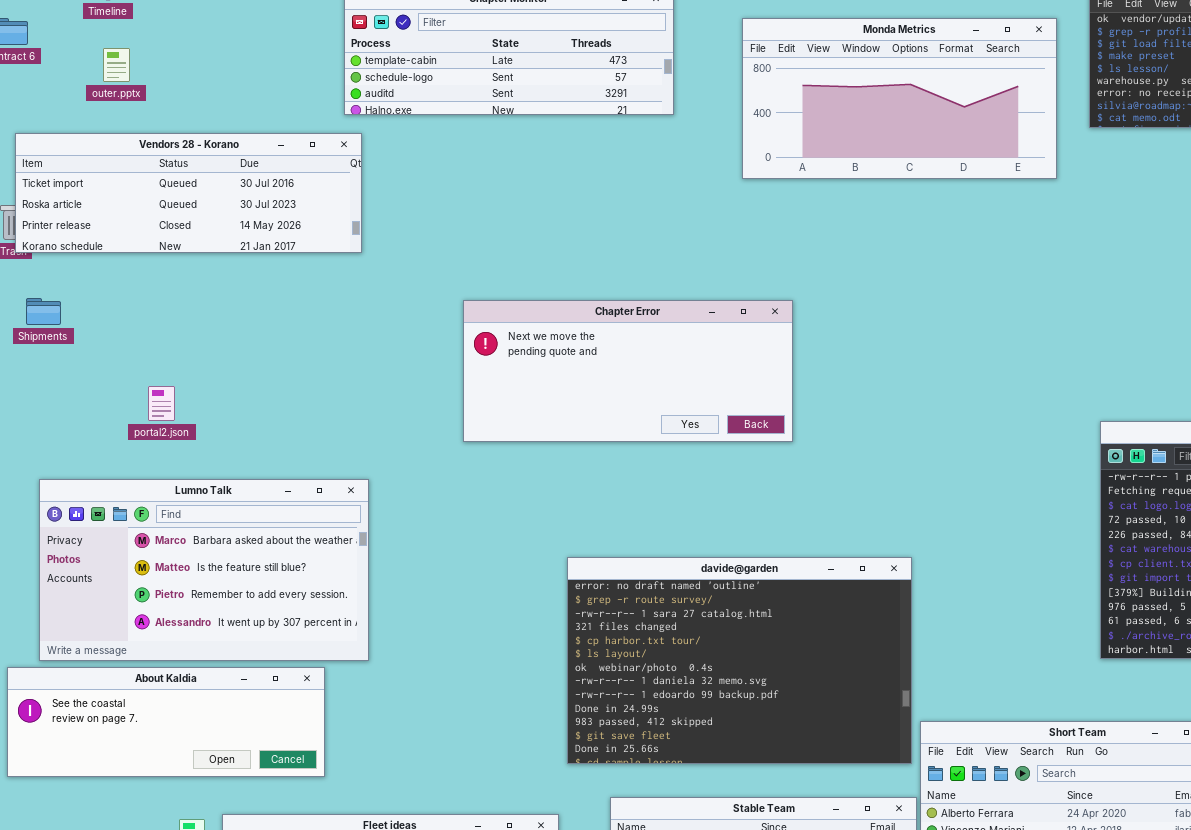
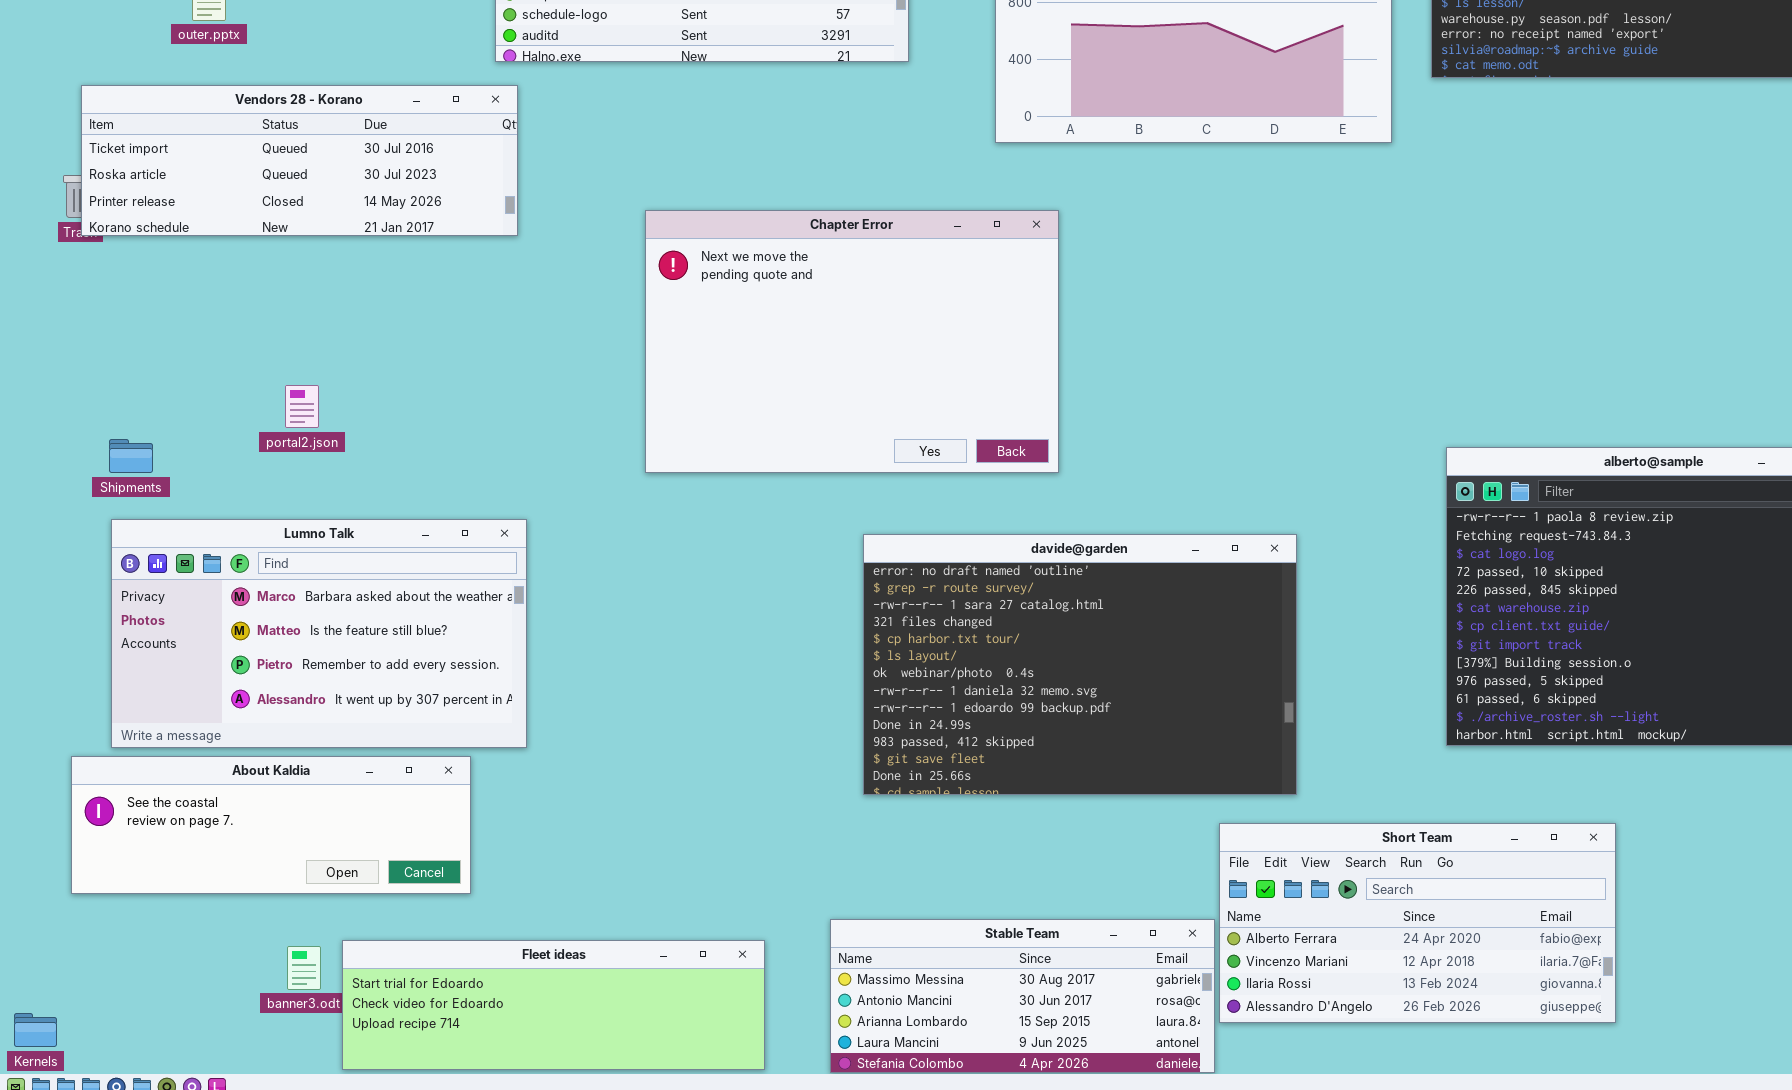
Shipments: [26,298,61,325] -> [109,439,153,473], moved
Chapter Error: [463,300,793,442] -> [645,210,1059,473], resized
portal2.json: [148,386,175,421] -> [285,385,319,428], moved
davide@garden: [567,557,912,764] -> [863,534,1297,795], moved

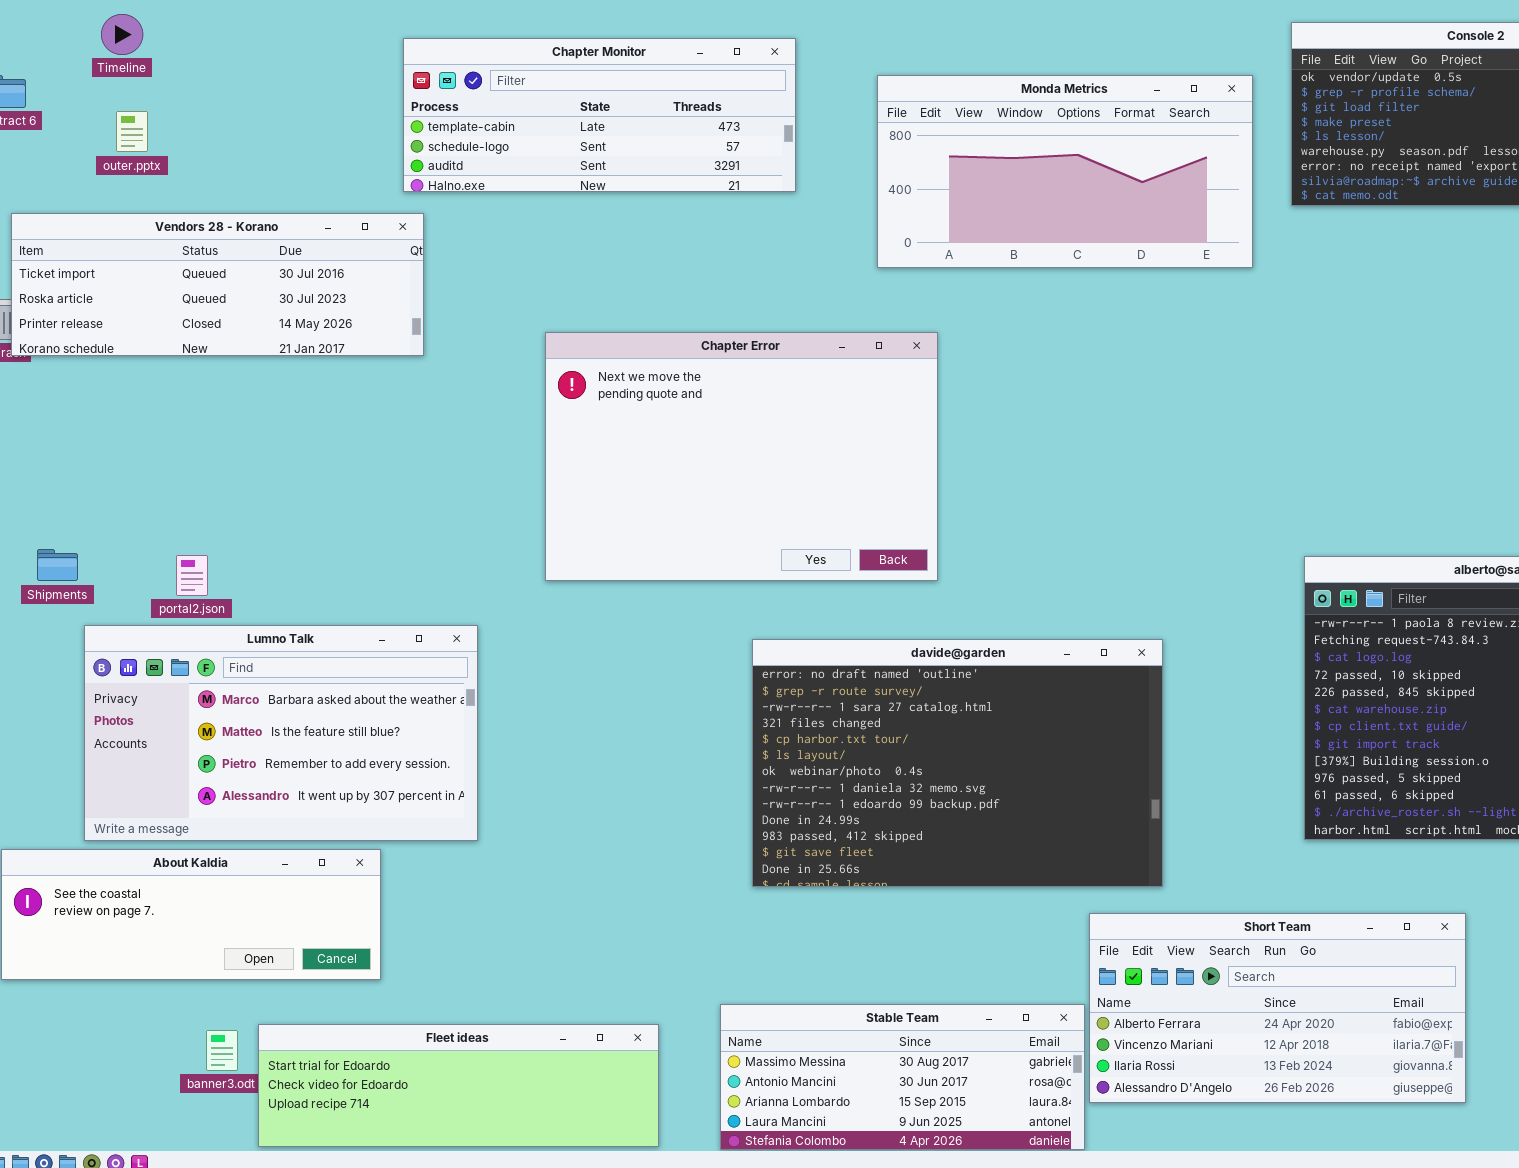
portal2.json: [285,385,319,428] -> [176,555,208,596], moved
Lumno Talk: [111,519,527,748] -> [84,625,478,841], moved

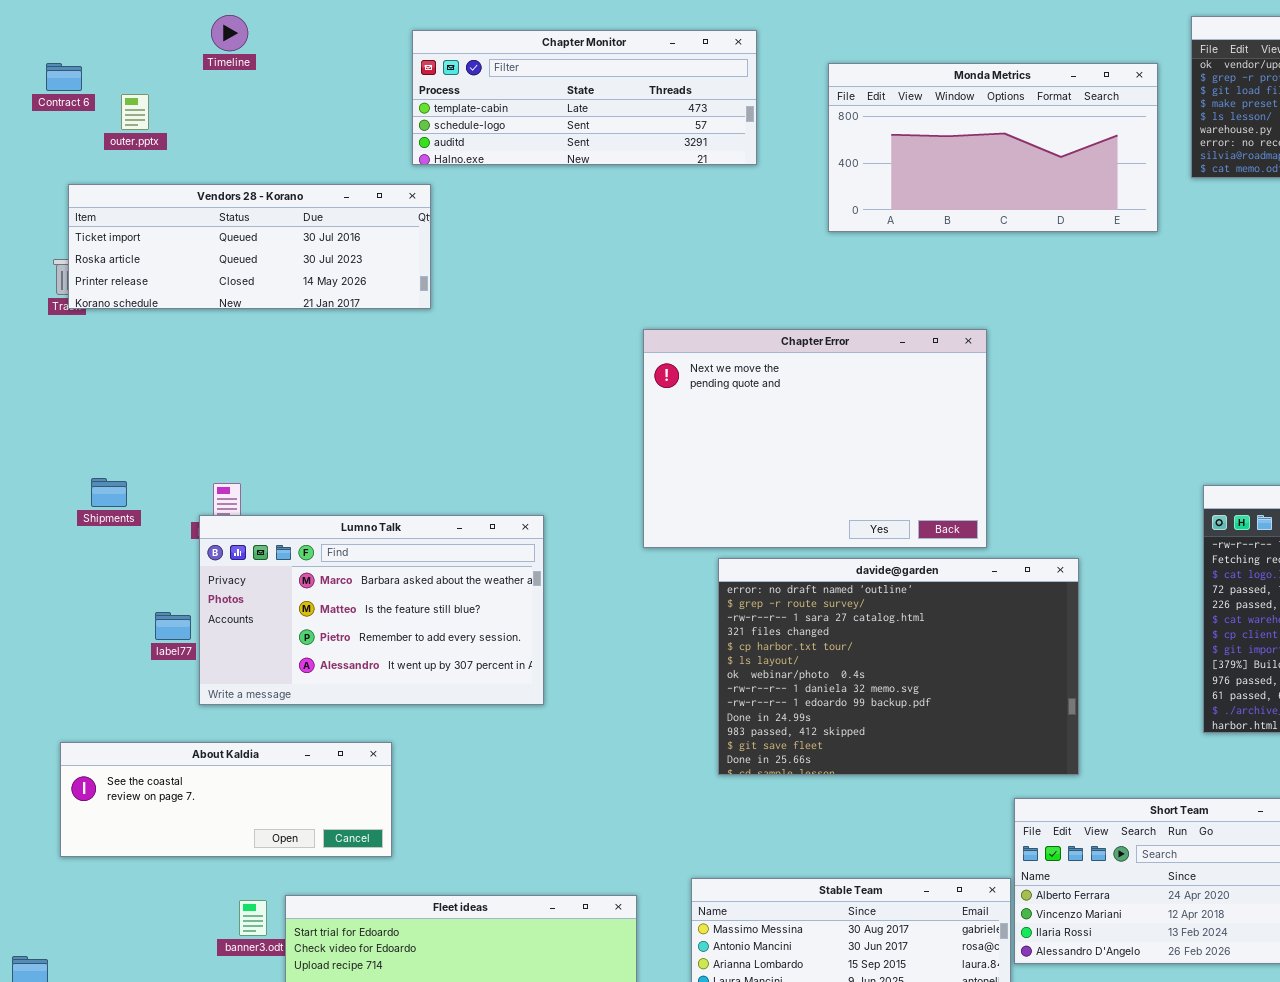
Timeline: [101,14,143,55] -> [211,15,248,51], moved
outer.pptx: [116,111,148,152] -> [121,94,149,130], moved
Chapter Error: [545,332,938,581] -> [643,329,987,548], moved
Lumno Talk: [84,625,478,841] -> [199,515,544,705], moved

